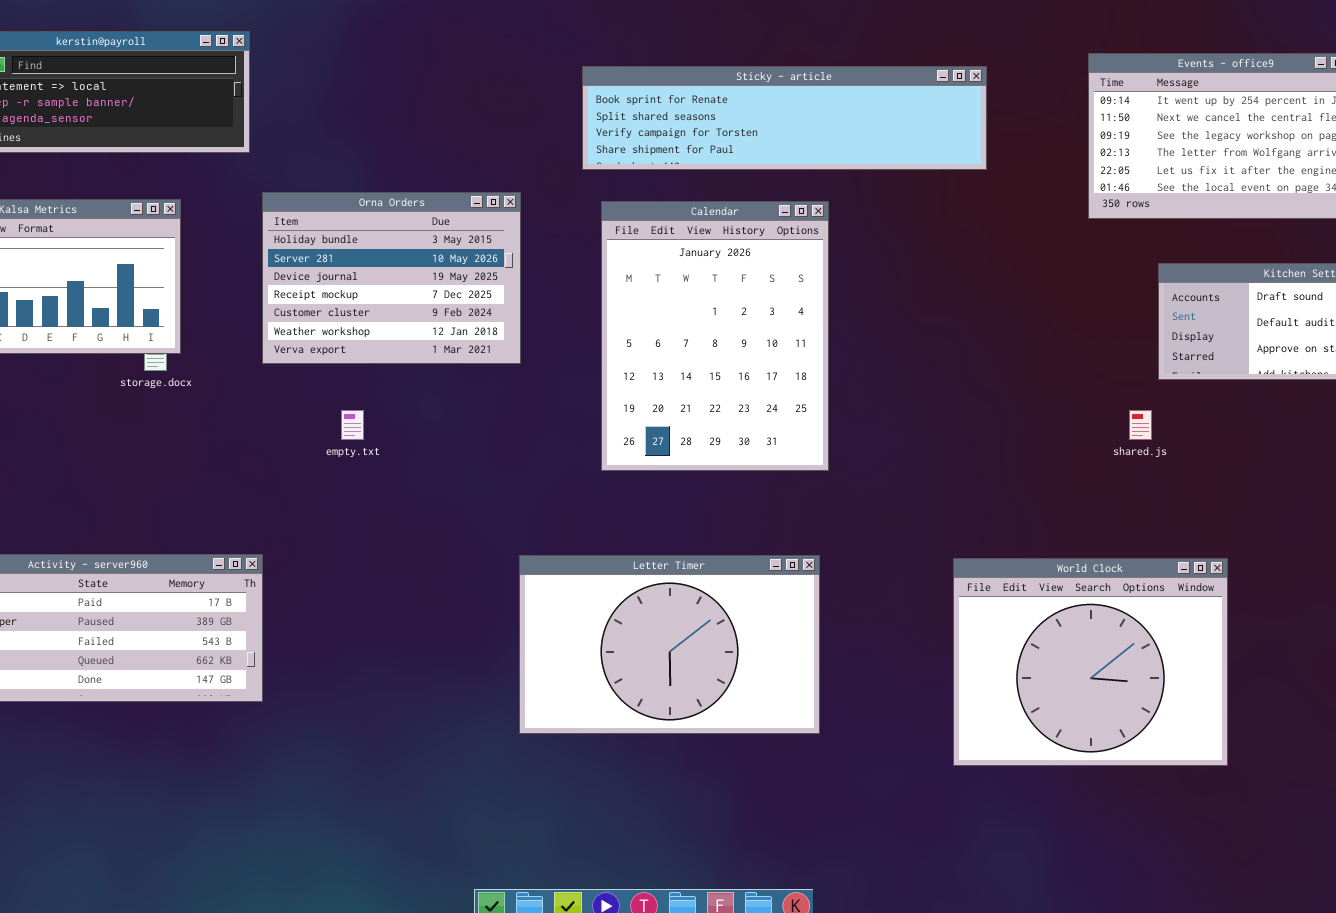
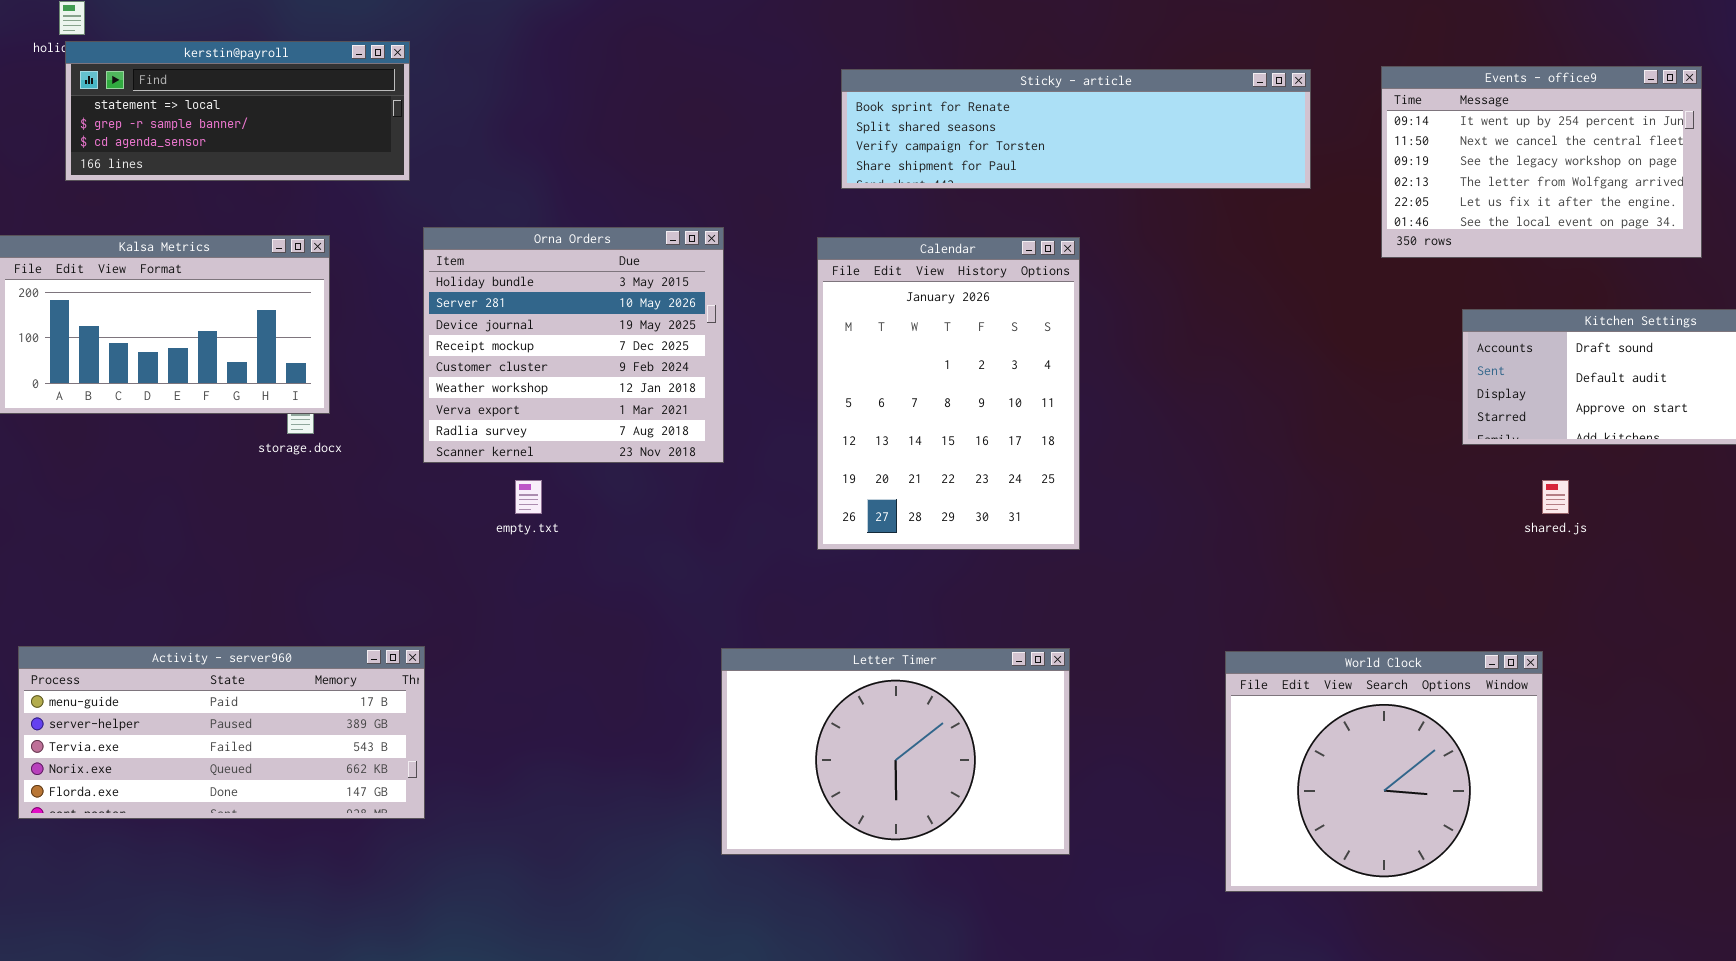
Sticky - article: [582,66,987,170] -> [841,69,1311,189], moved
Orna Orders: [262,192,521,364] -> [423,227,724,463], resized
shared.js: [1129,410,1152,440] -> [1542,480,1569,514], moved

